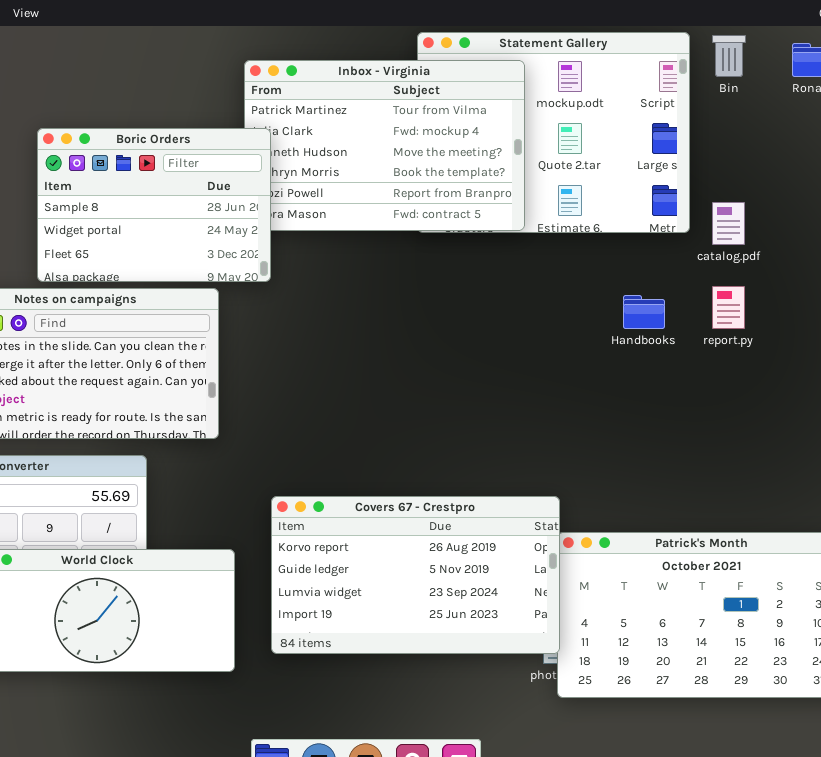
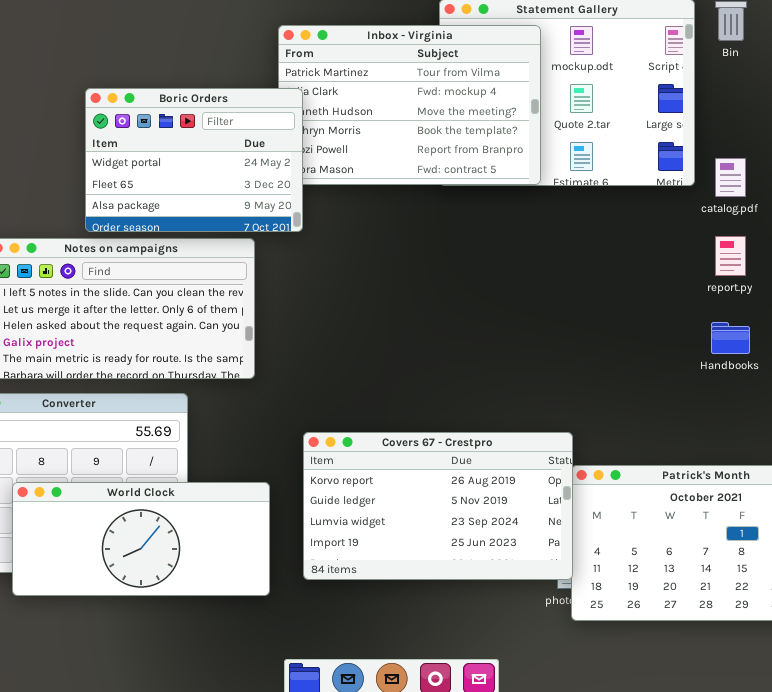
Boric Orders: [37,128,271,282] -> [85,88,303,232], scrolled down 1 row
Handbooks: [623,295,665,329] -> [711,322,750,354], moved

